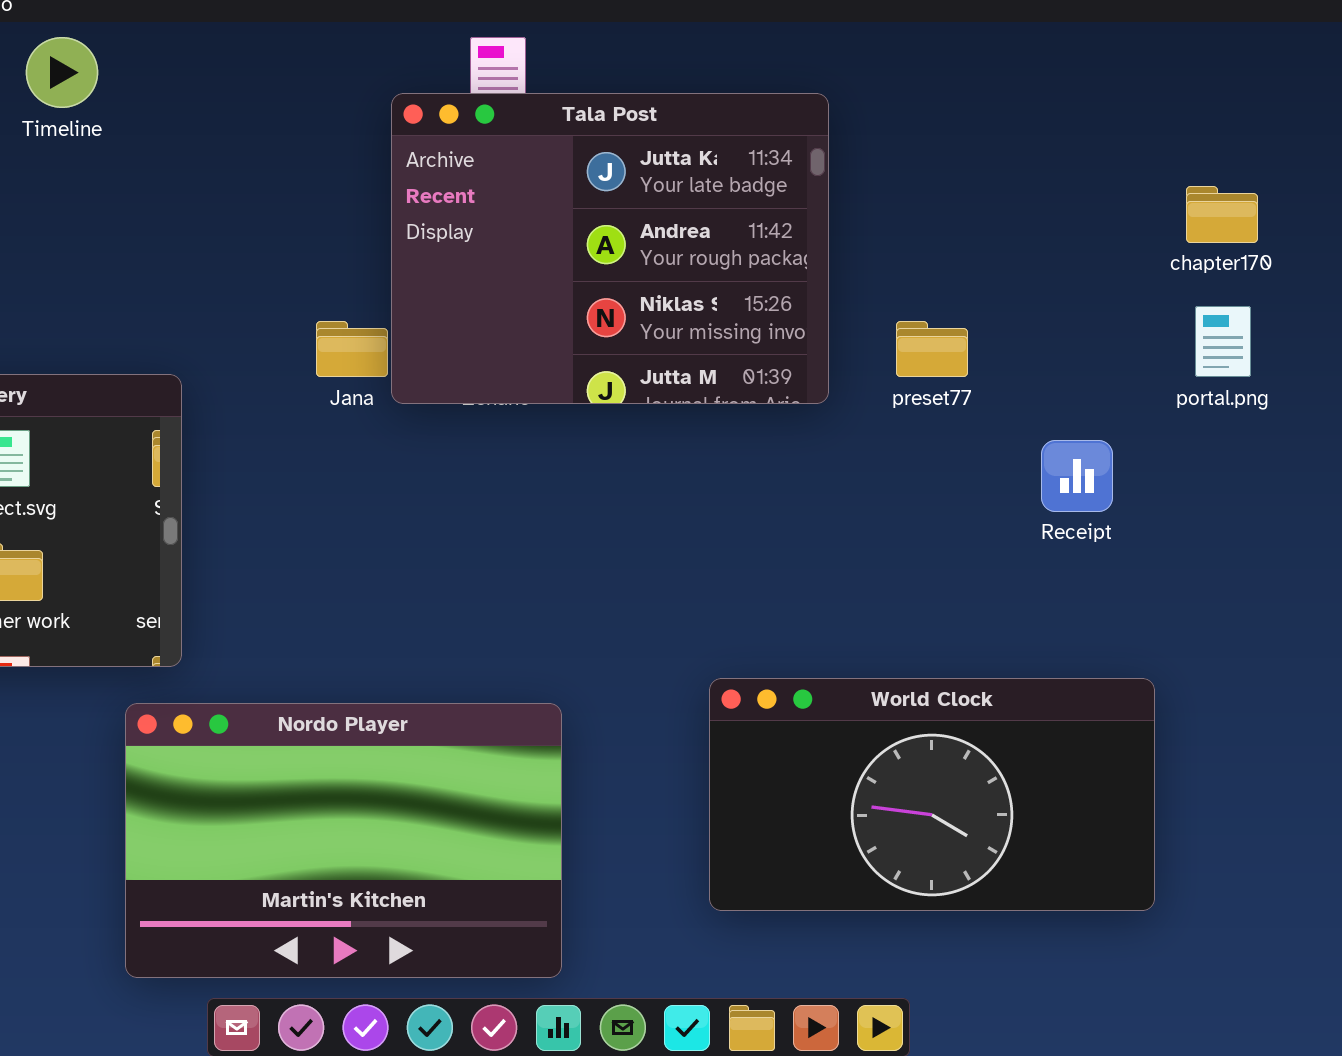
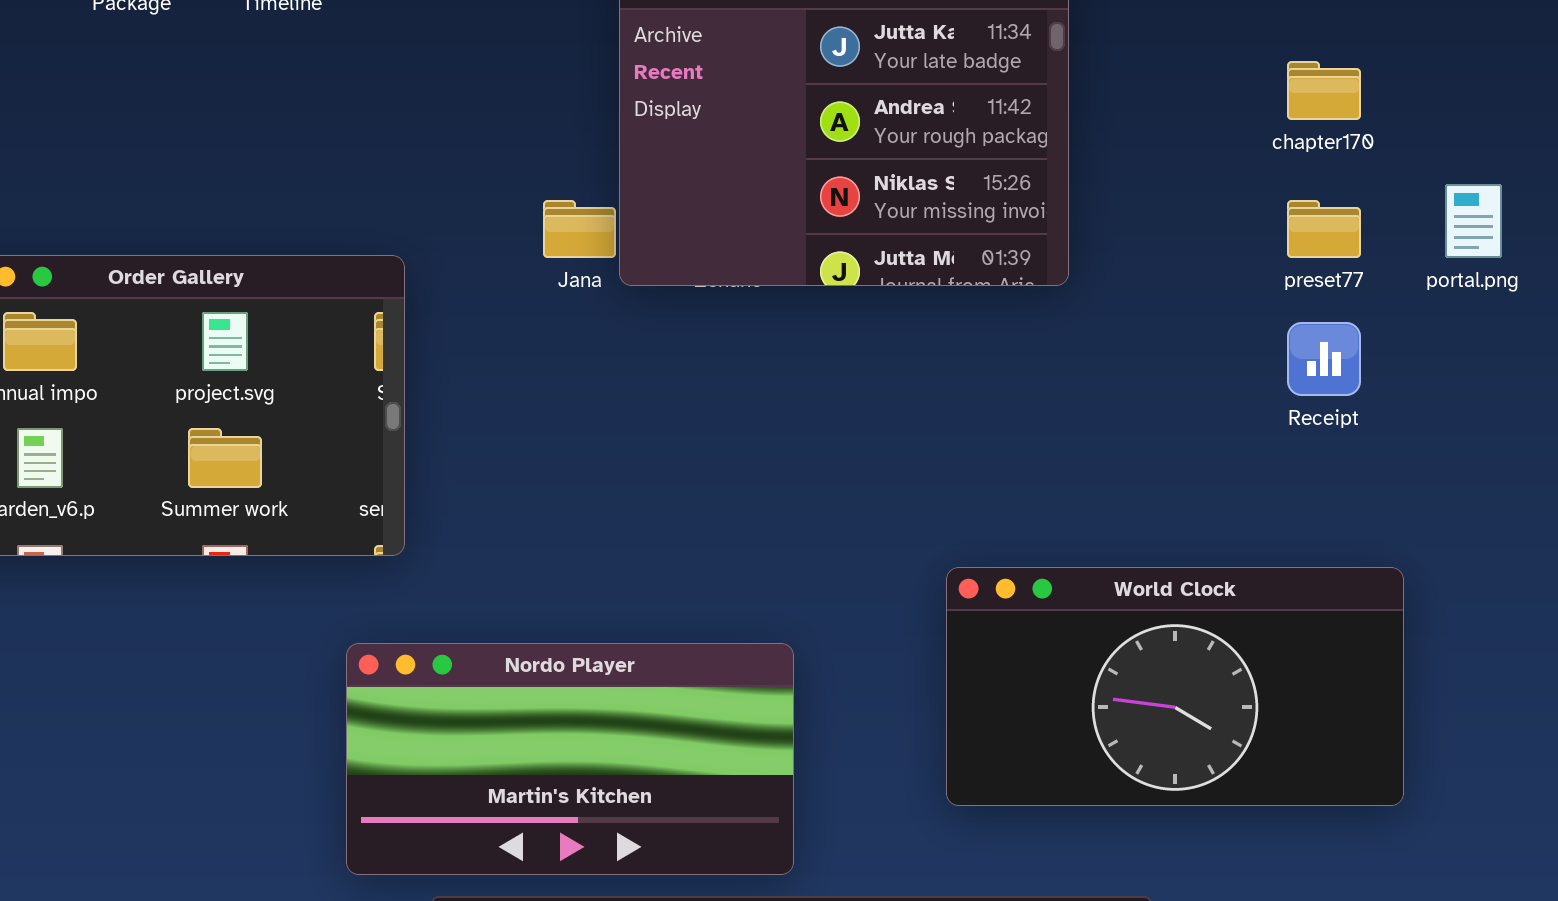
chapter170: [1186,186,1258,243] -> [1287,61,1361,120], moved
preset77: [896,321,968,377] -> [1287,200,1361,258], moved
Nordo Player: [125,703,562,978] -> [346,643,794,875], resized

